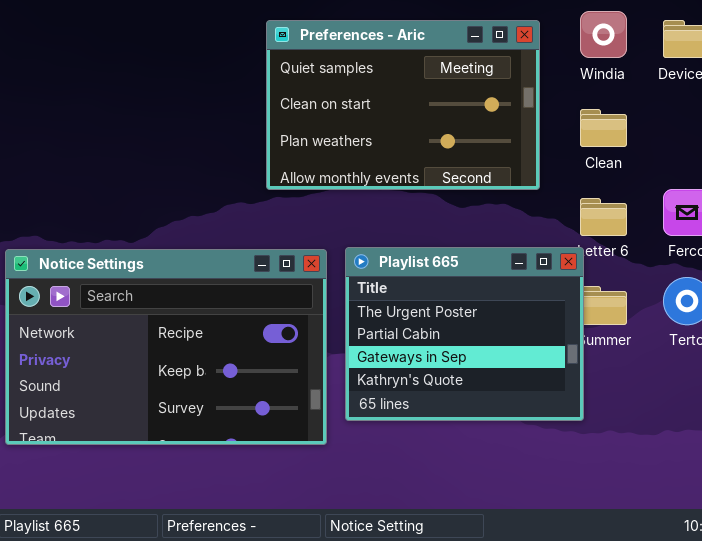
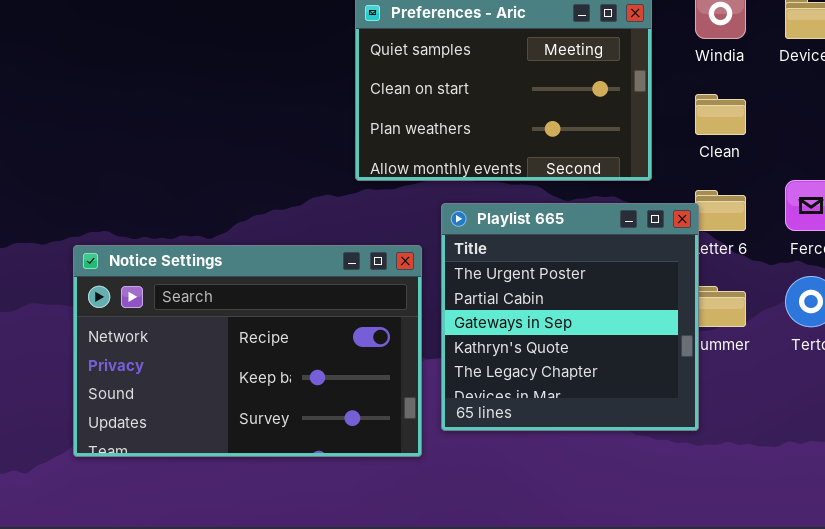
Playlist 665: [345,247,584,421] -> [441,203,699,431], resized

